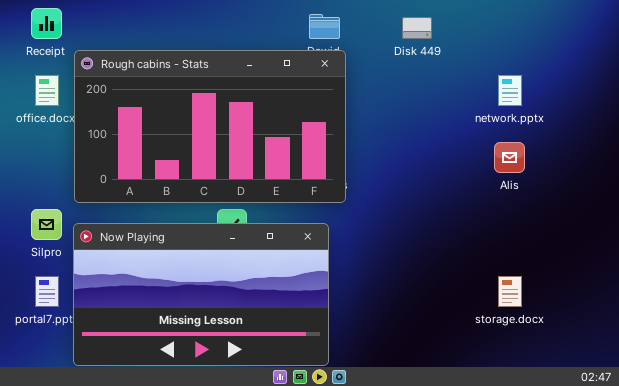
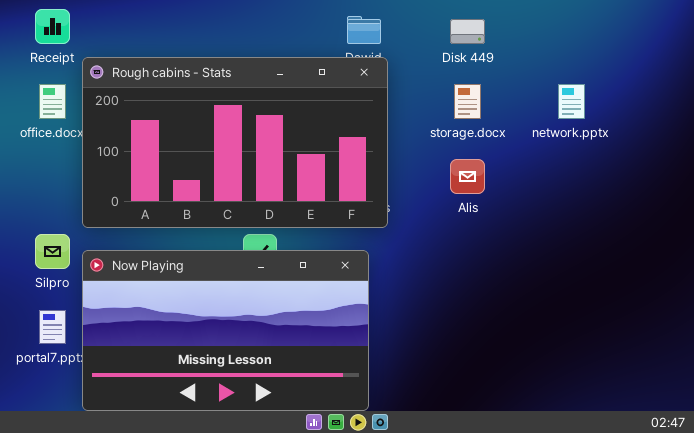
Alis: [494,142,525,173] -> [450,159,485,194], moved
storage.docx: [498,276,522,307] -> [454,84,481,119], moved

